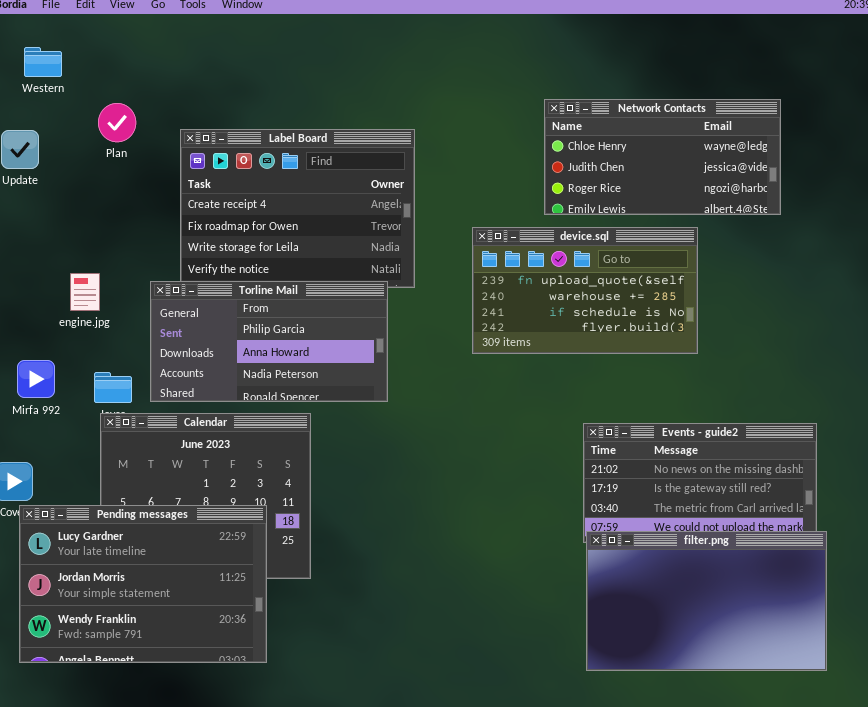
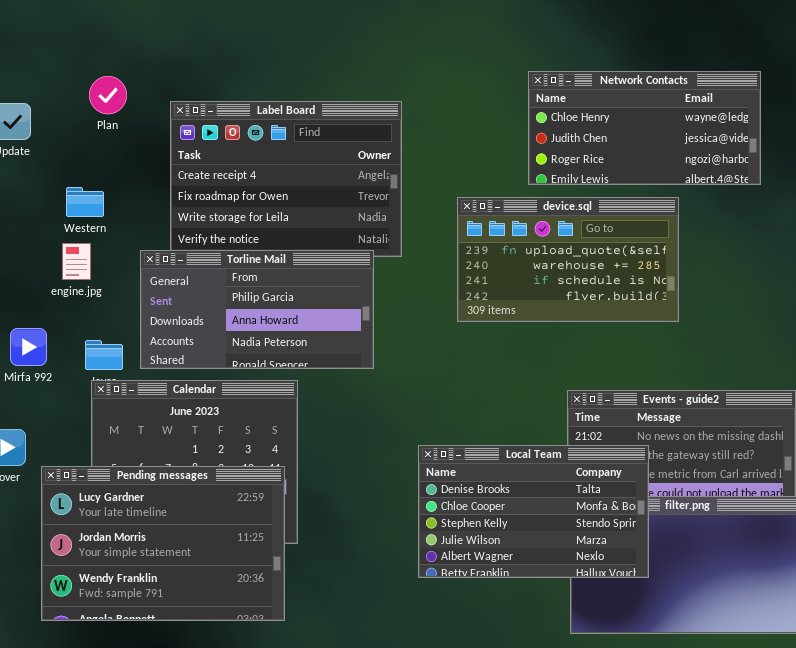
Western: [24,47,62,77] -> [66,187,104,217], moved
Local Team: none -> [418,445,649,578], opened
Pending messages: [19,505,267,663] -> [41,466,285,621], moved

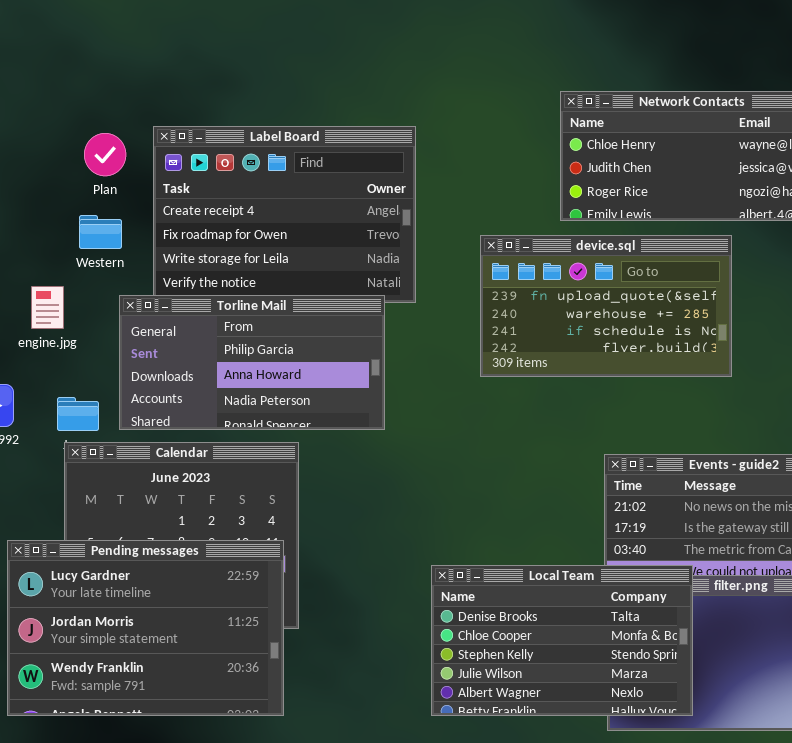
Plan: [89,76,127,114] -> [84,133,126,176], moved
Western: [66,187,104,217] -> [79,215,122,249], moved
Local Team: [418,445,649,578] -> [431,565,693,716], moved

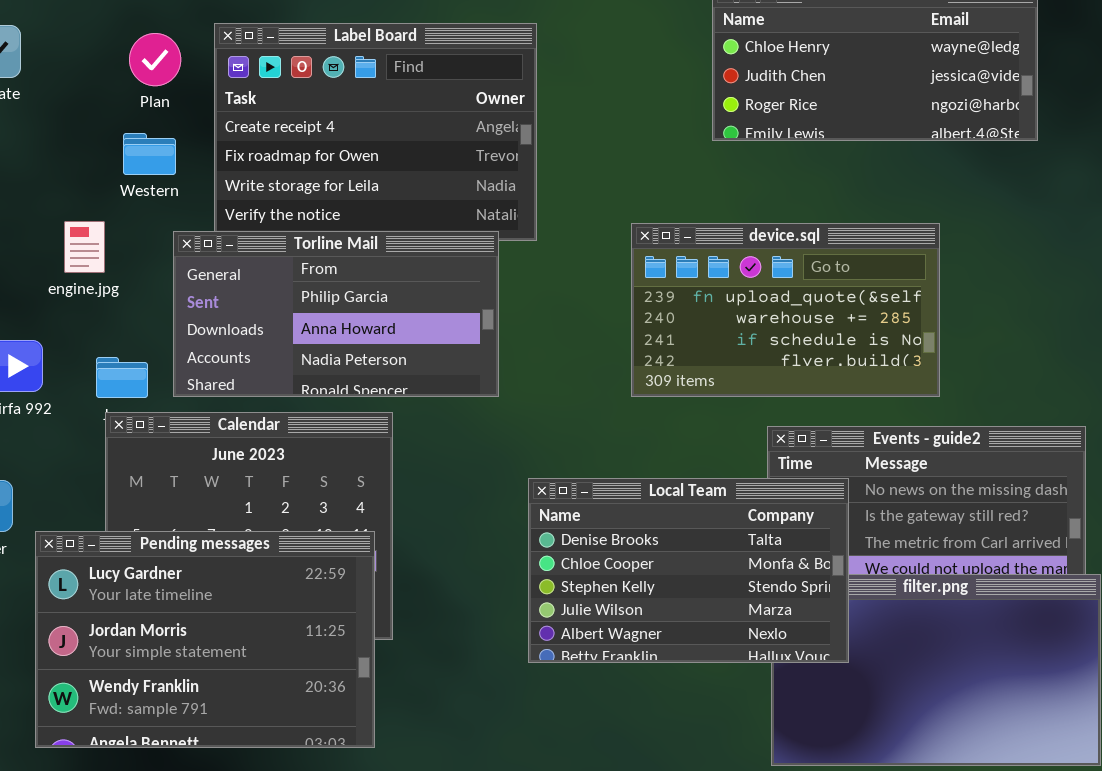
device.sql: [480,235,732,377] -> [631,223,940,397], moved
Local Team: [431,565,693,716] -> [528,478,849,663], moved

